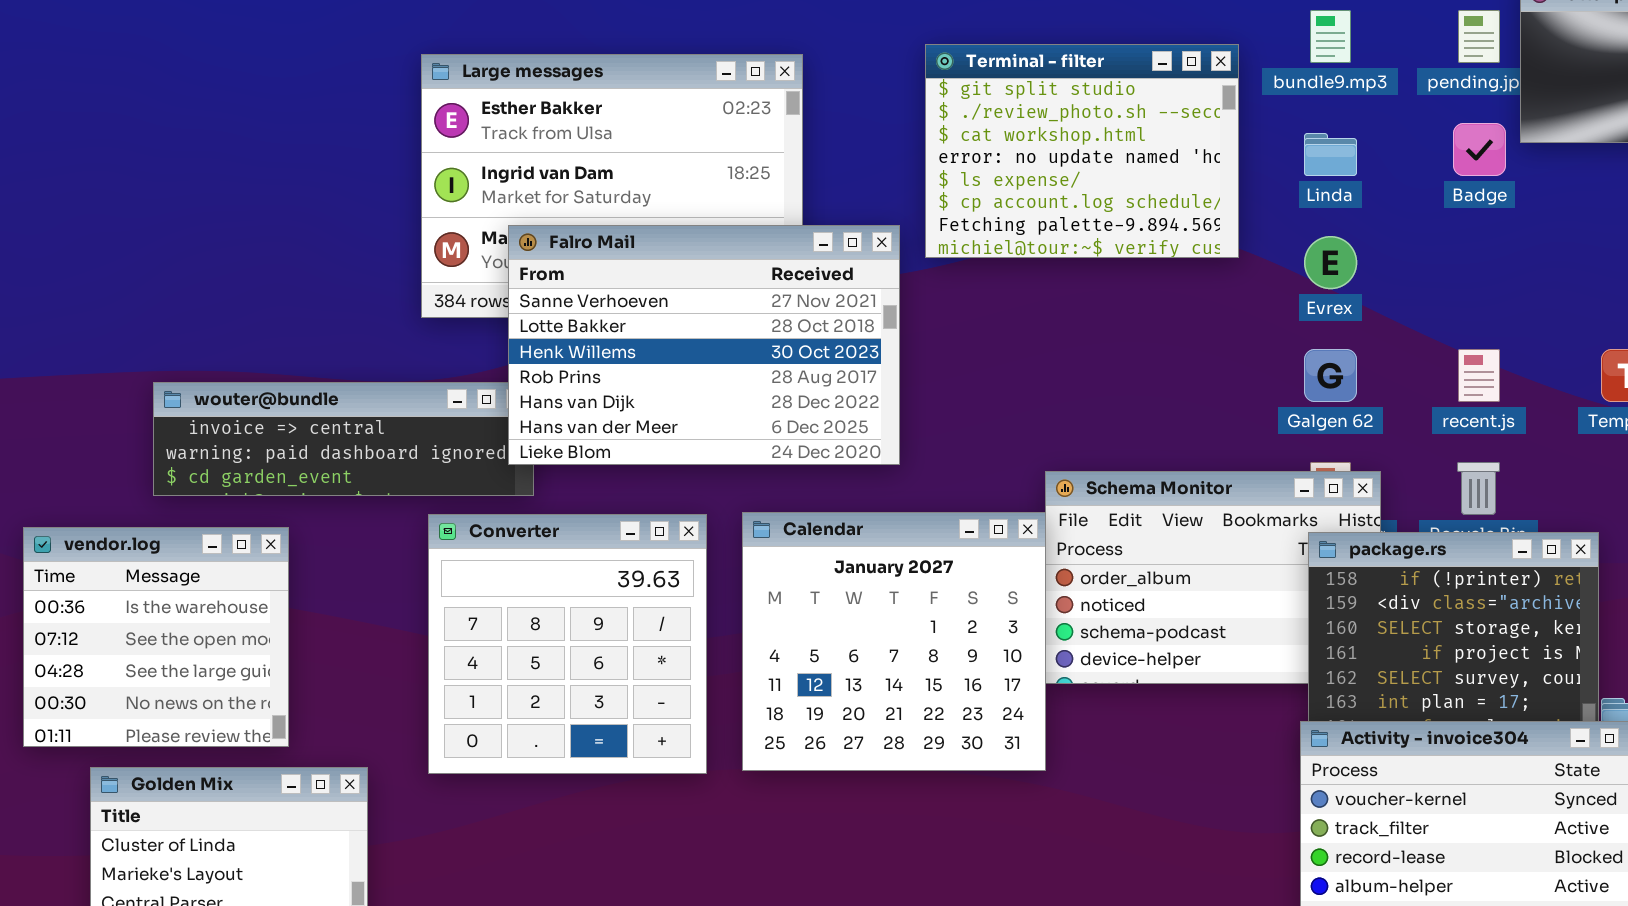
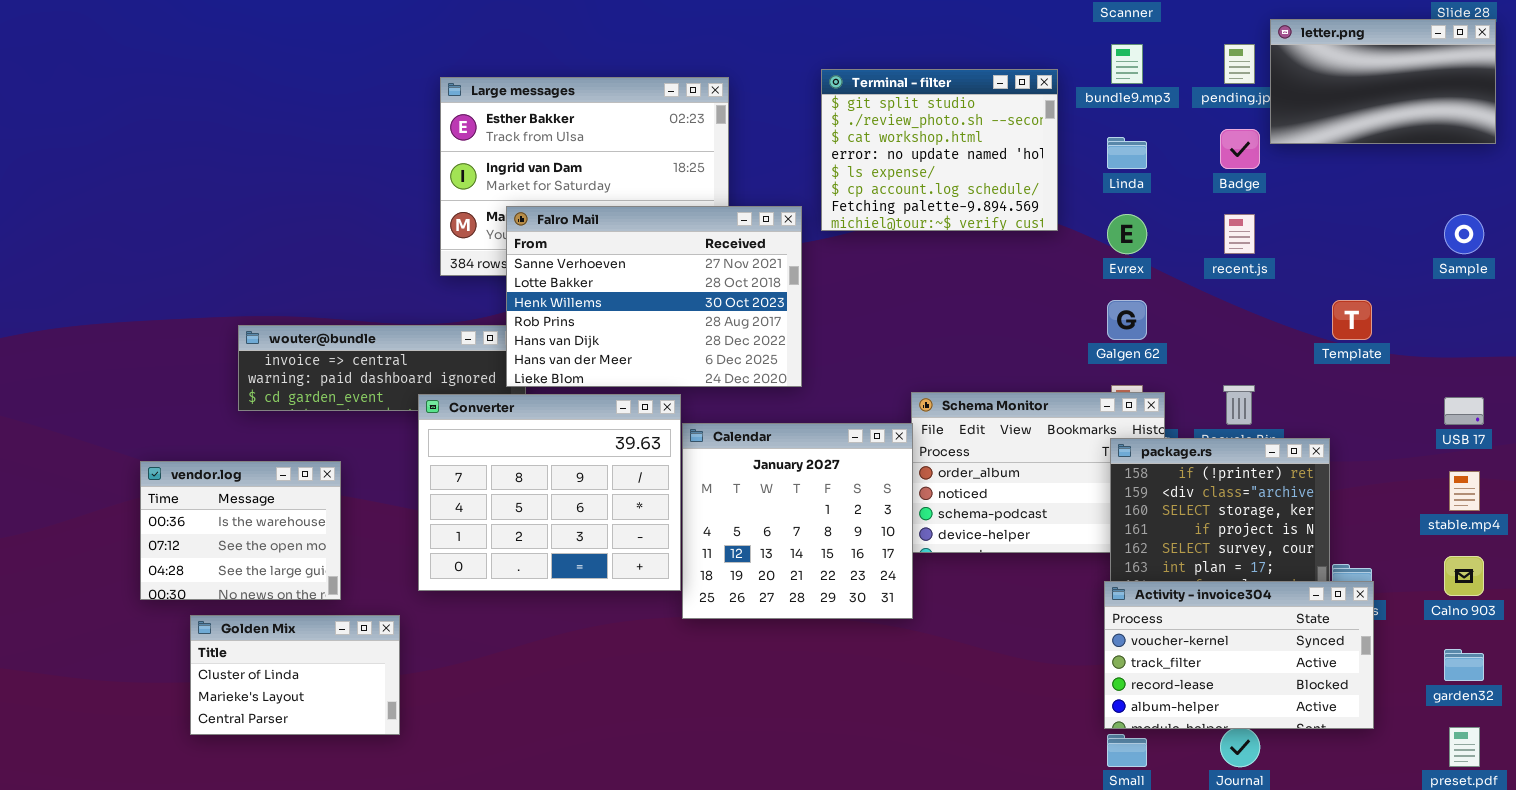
recent.js: [1458,349,1500,402] -> [1224,214,1255,254], moved
Converter: [428,514,707,774] -> [418,394,681,591], moved, resized
vendor.log: [23,527,289,747] -> [140,461,341,600], resized

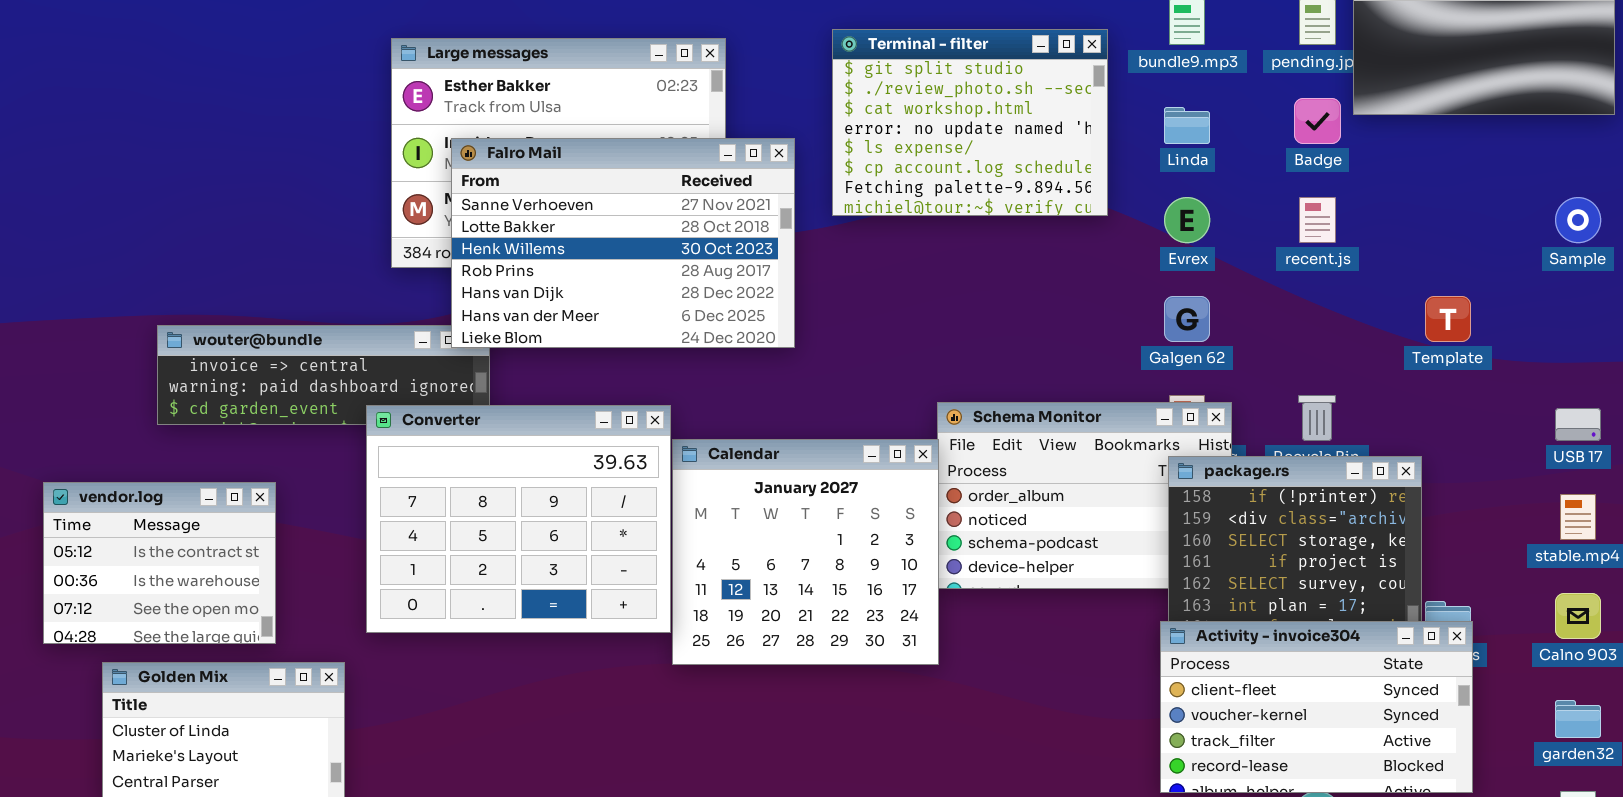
Falro Mail: [506,206,802,387] -> [451,138,795,348], moved
vendor.log: [140,461,341,600] -> [43,482,276,644], scrolled up 1 row
Activity - invoice304: [1104,581,1374,729] -> [1160,621,1473,793], scrolled up 1 row

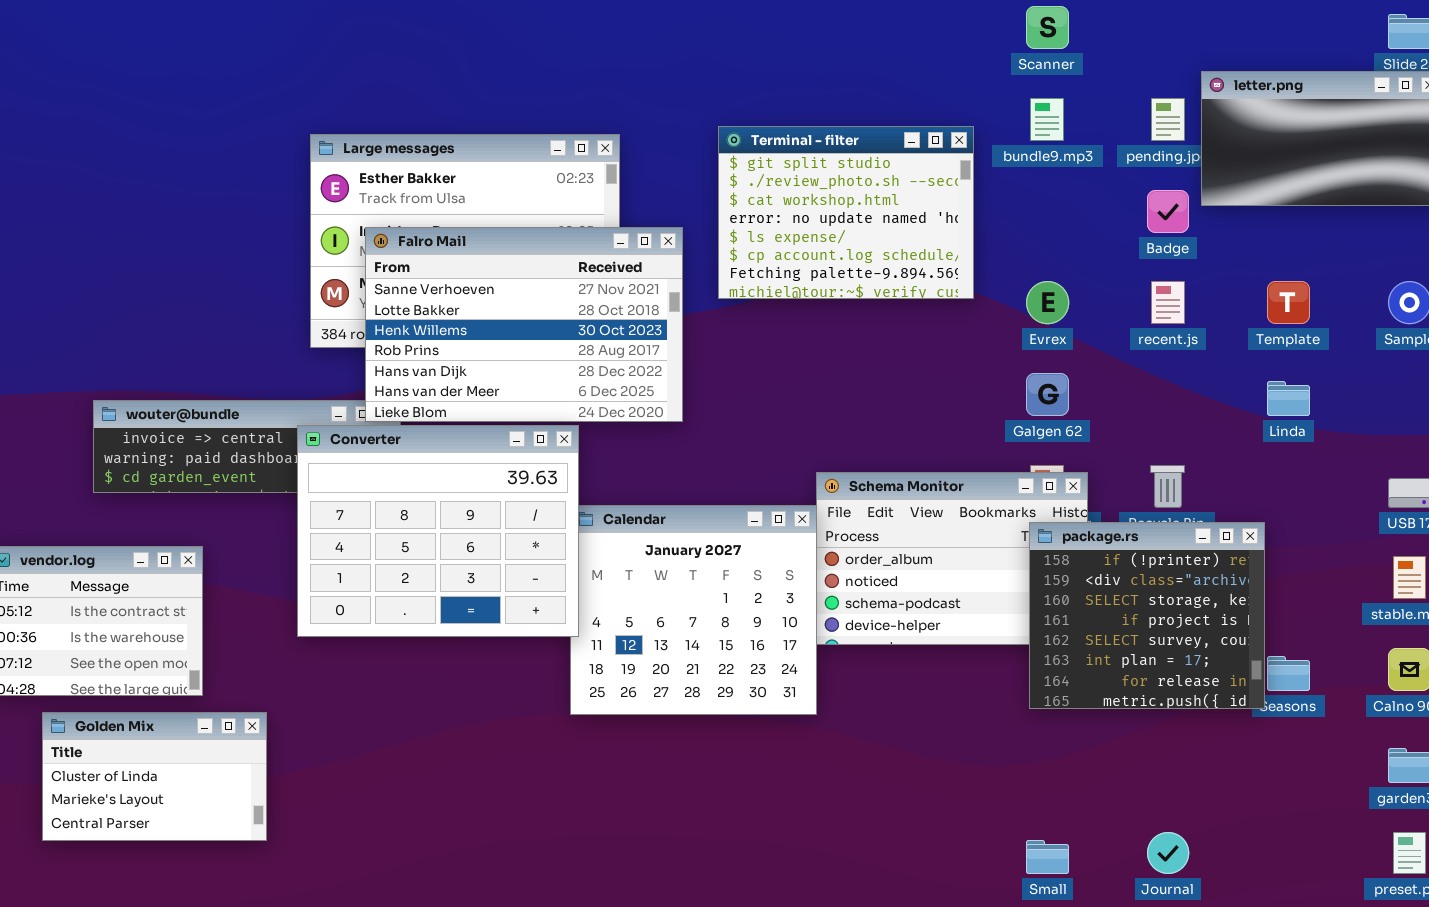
Linda: [1164,107,1210,144] -> [1267,381,1310,416], moved
Template: [1425,296,1471,342] -> [1267,281,1310,324], moved
Converter: [366,405,671,633] -> [297,425,579,637], moved
Activity - invoice304: [1160,621,1473,793] -> none, closed

